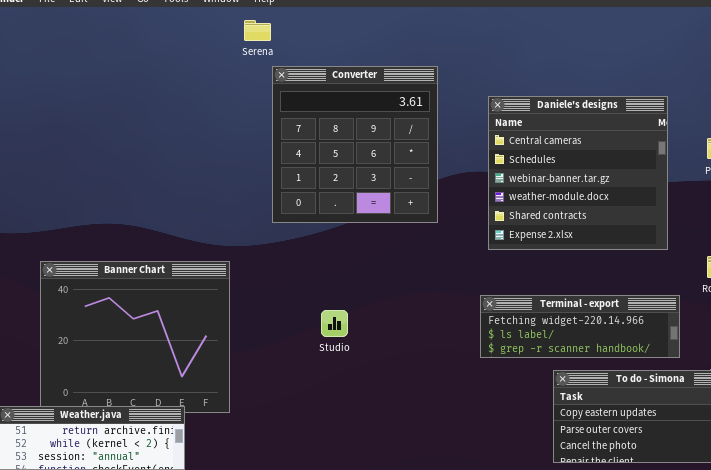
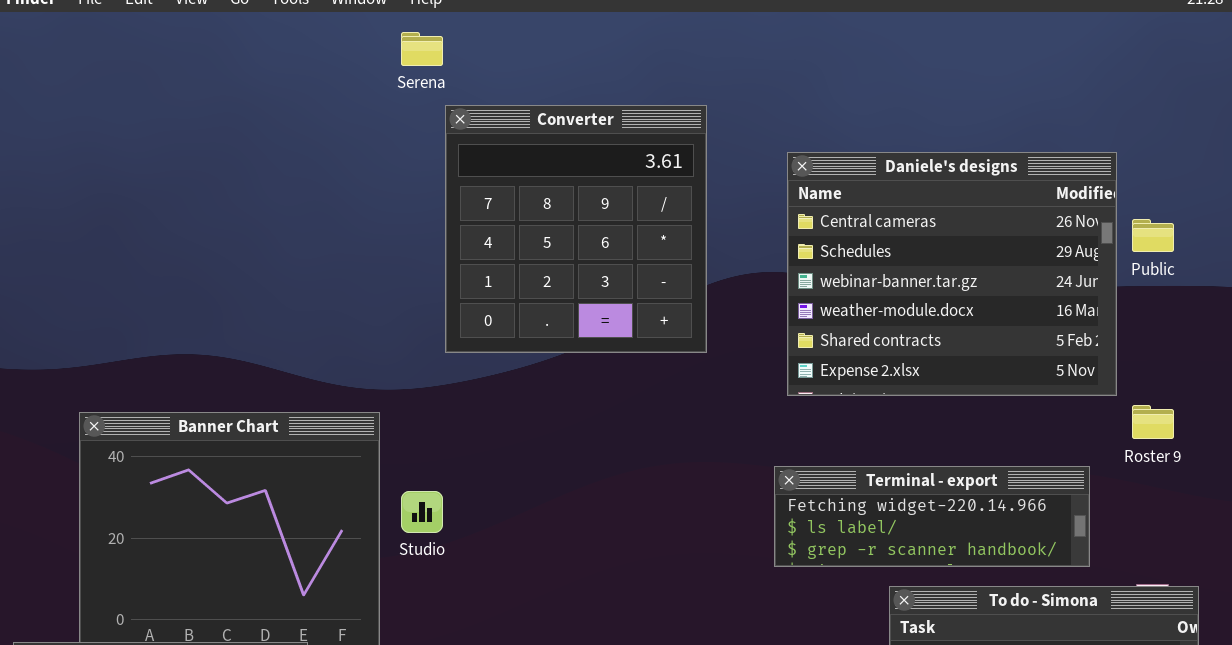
Daniele's designs: [488,96,668,250] -> [787,152,1117,396], resized
Studio: [321,310,348,337] -> [401,491,443,533], moved

